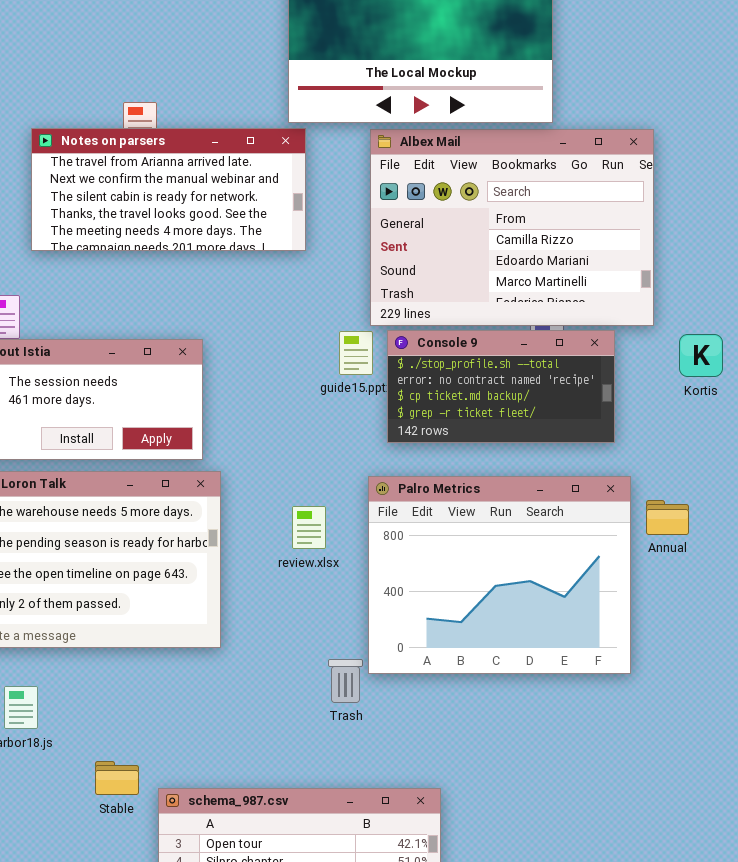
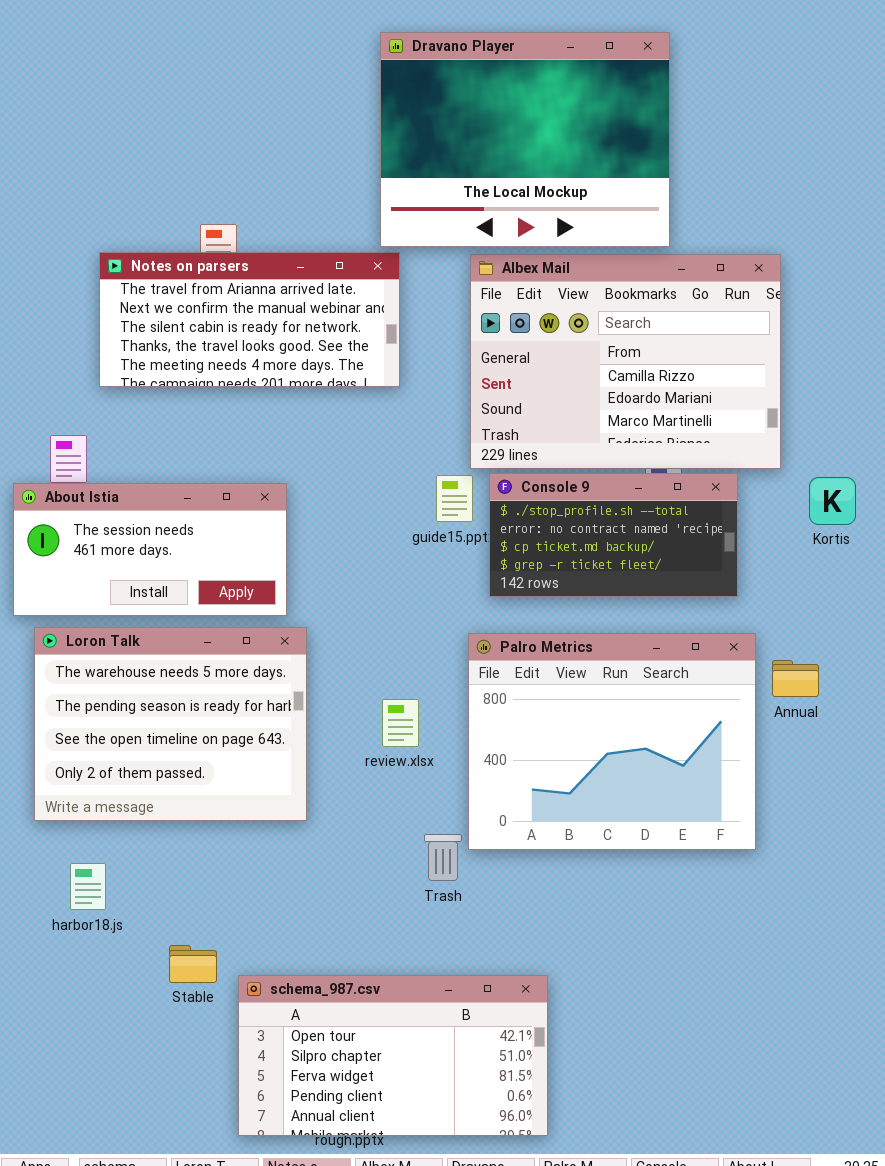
review.xlsx: [292,506,326,549] -> [382,699,419,747], moved

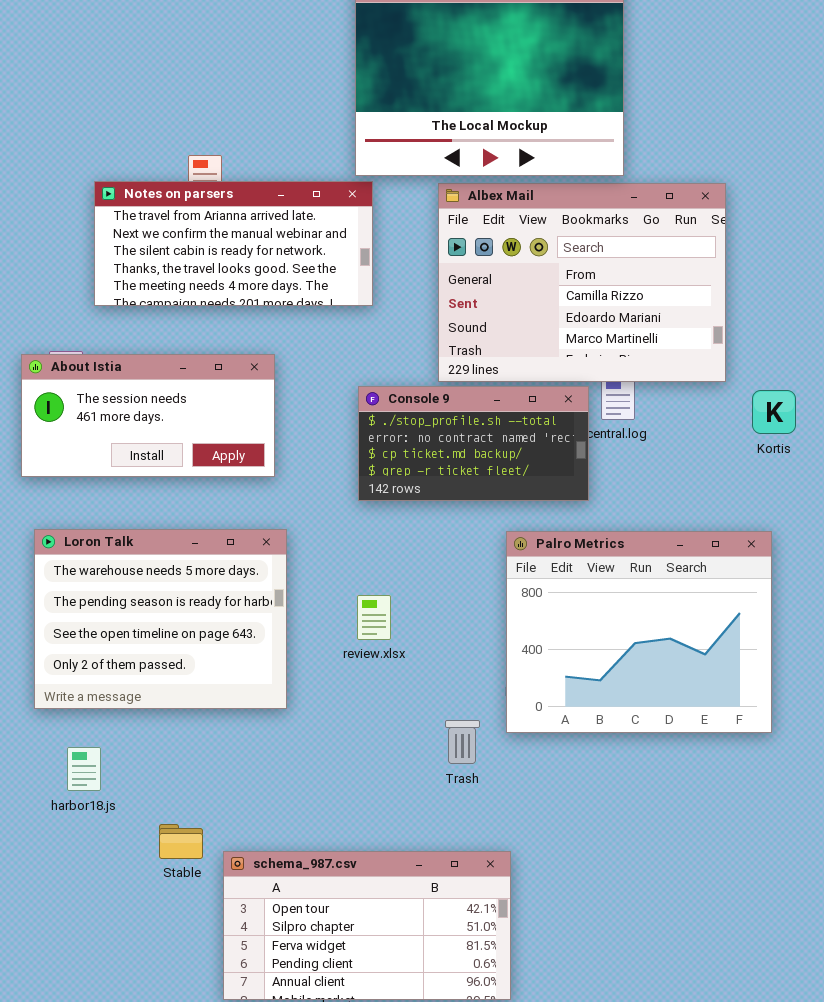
Console 9: [489,473,738,597] -> [358,386,589,501], moved
About Istia: [13,483,287,616] -> [21,354,275,477], moved
Palro Metrics: [468,633,756,850] -> [506,531,772,733], moved
Trash: [424,834,462,881] -> [445,720,480,764], moved

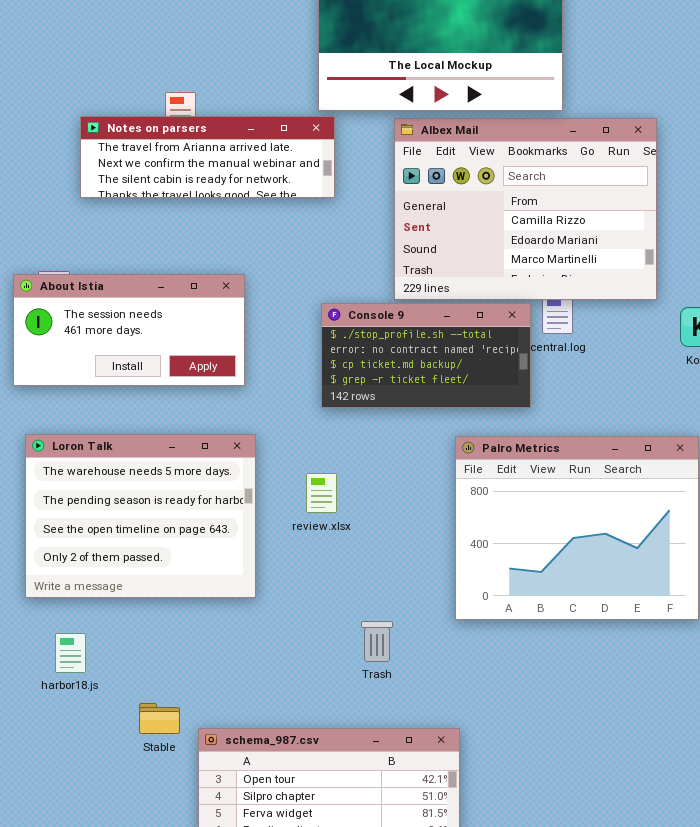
Notes on parsers: [94,181,373,306] -> [80,116,335,198], resized
review.xlsx: [357,595,391,640] -> [306,473,337,513], moved
Trash: [445,720,480,764] -> [361,621,393,662], moved

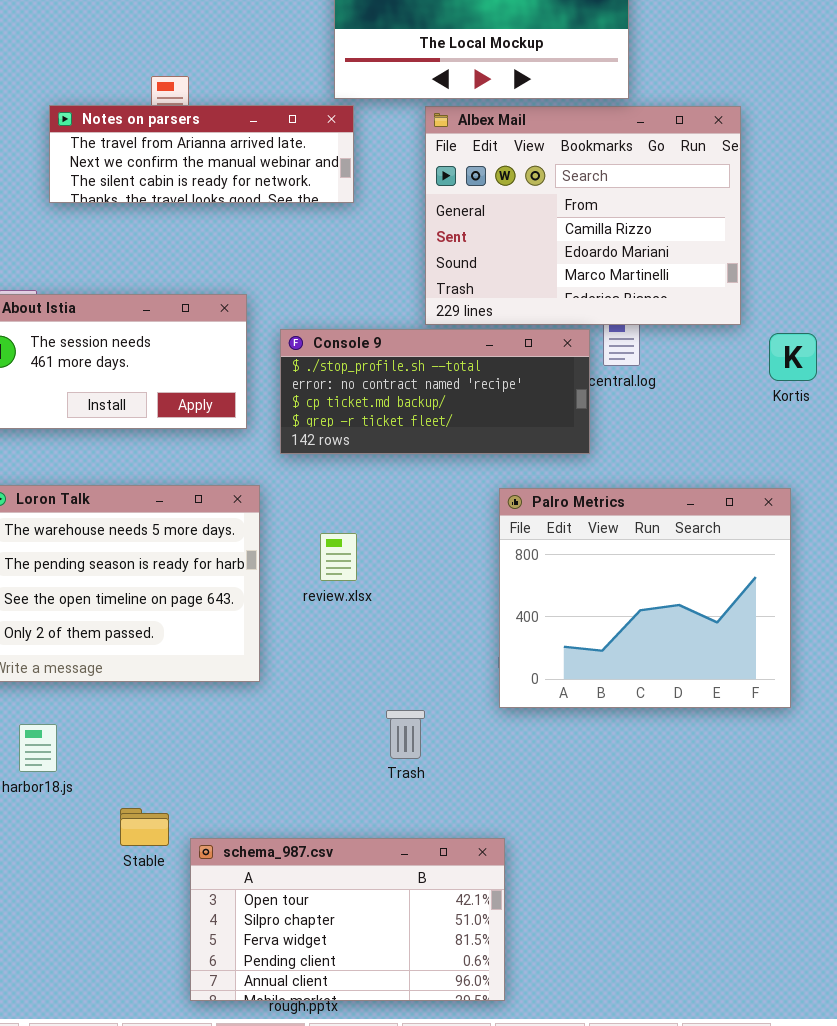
Console 9: [321,303,531,408] -> [280,329,590,454], resized

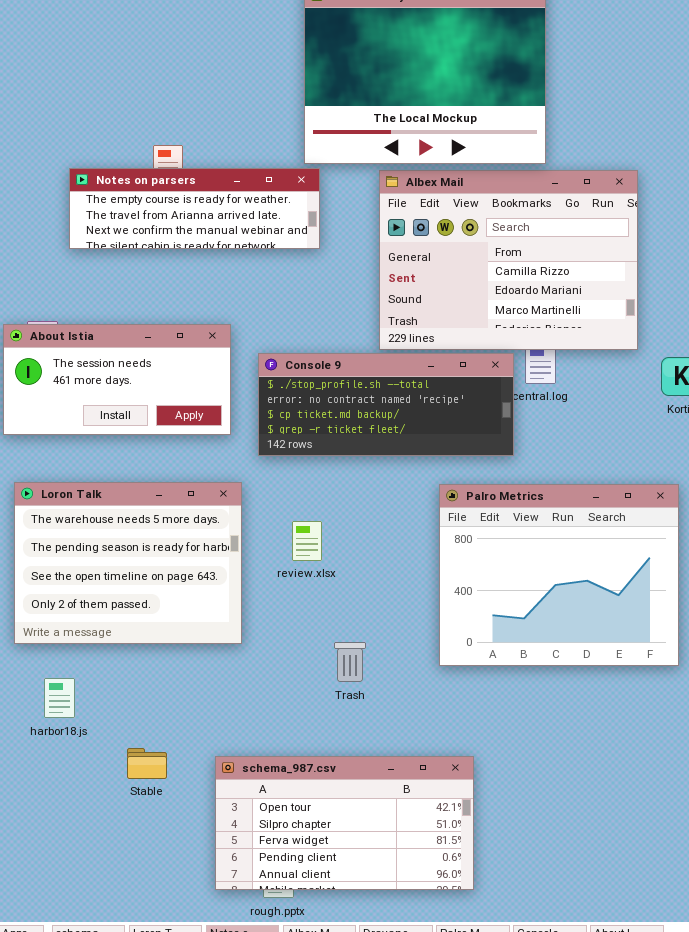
Notes on parsers: [49,105,354,203] -> [69,168,320,249], scrolled up 1 row
Trash: [386,710,425,759] -> [334,642,366,682], moved
schema_987.csv: [190,838,505,1001] -> [215,756,474,890], moved

